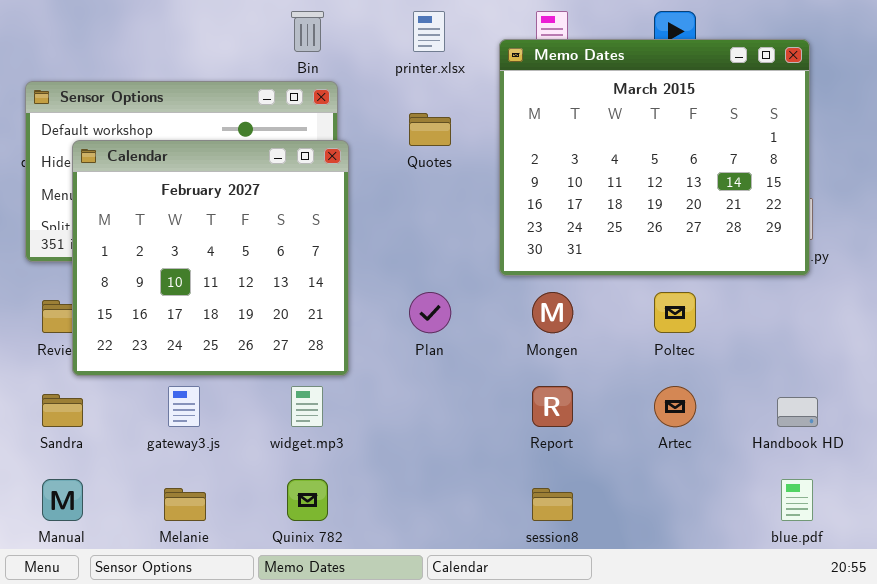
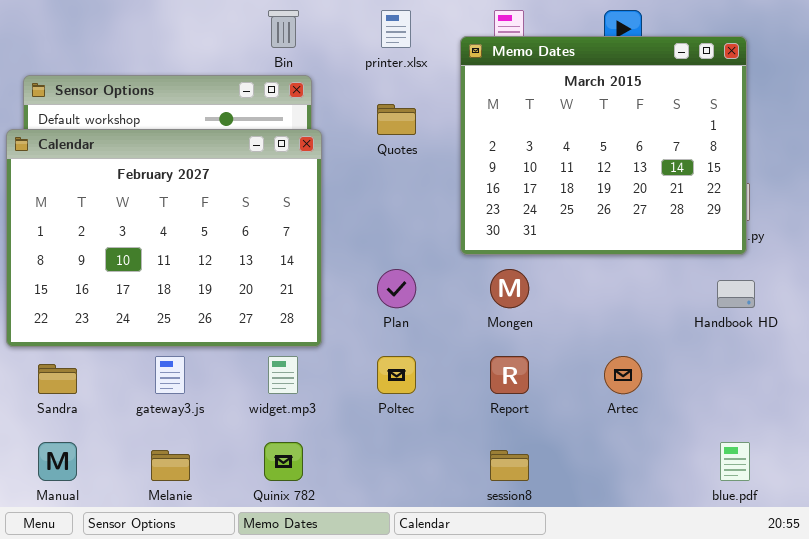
Calendar: [72,140,349,376] -> [6,129,322,347], resized
Poltec: [654,292,696,333] -> [377,356,416,394], moved
Handbook HD: [777,397,818,427] -> [717,280,755,308], moved

